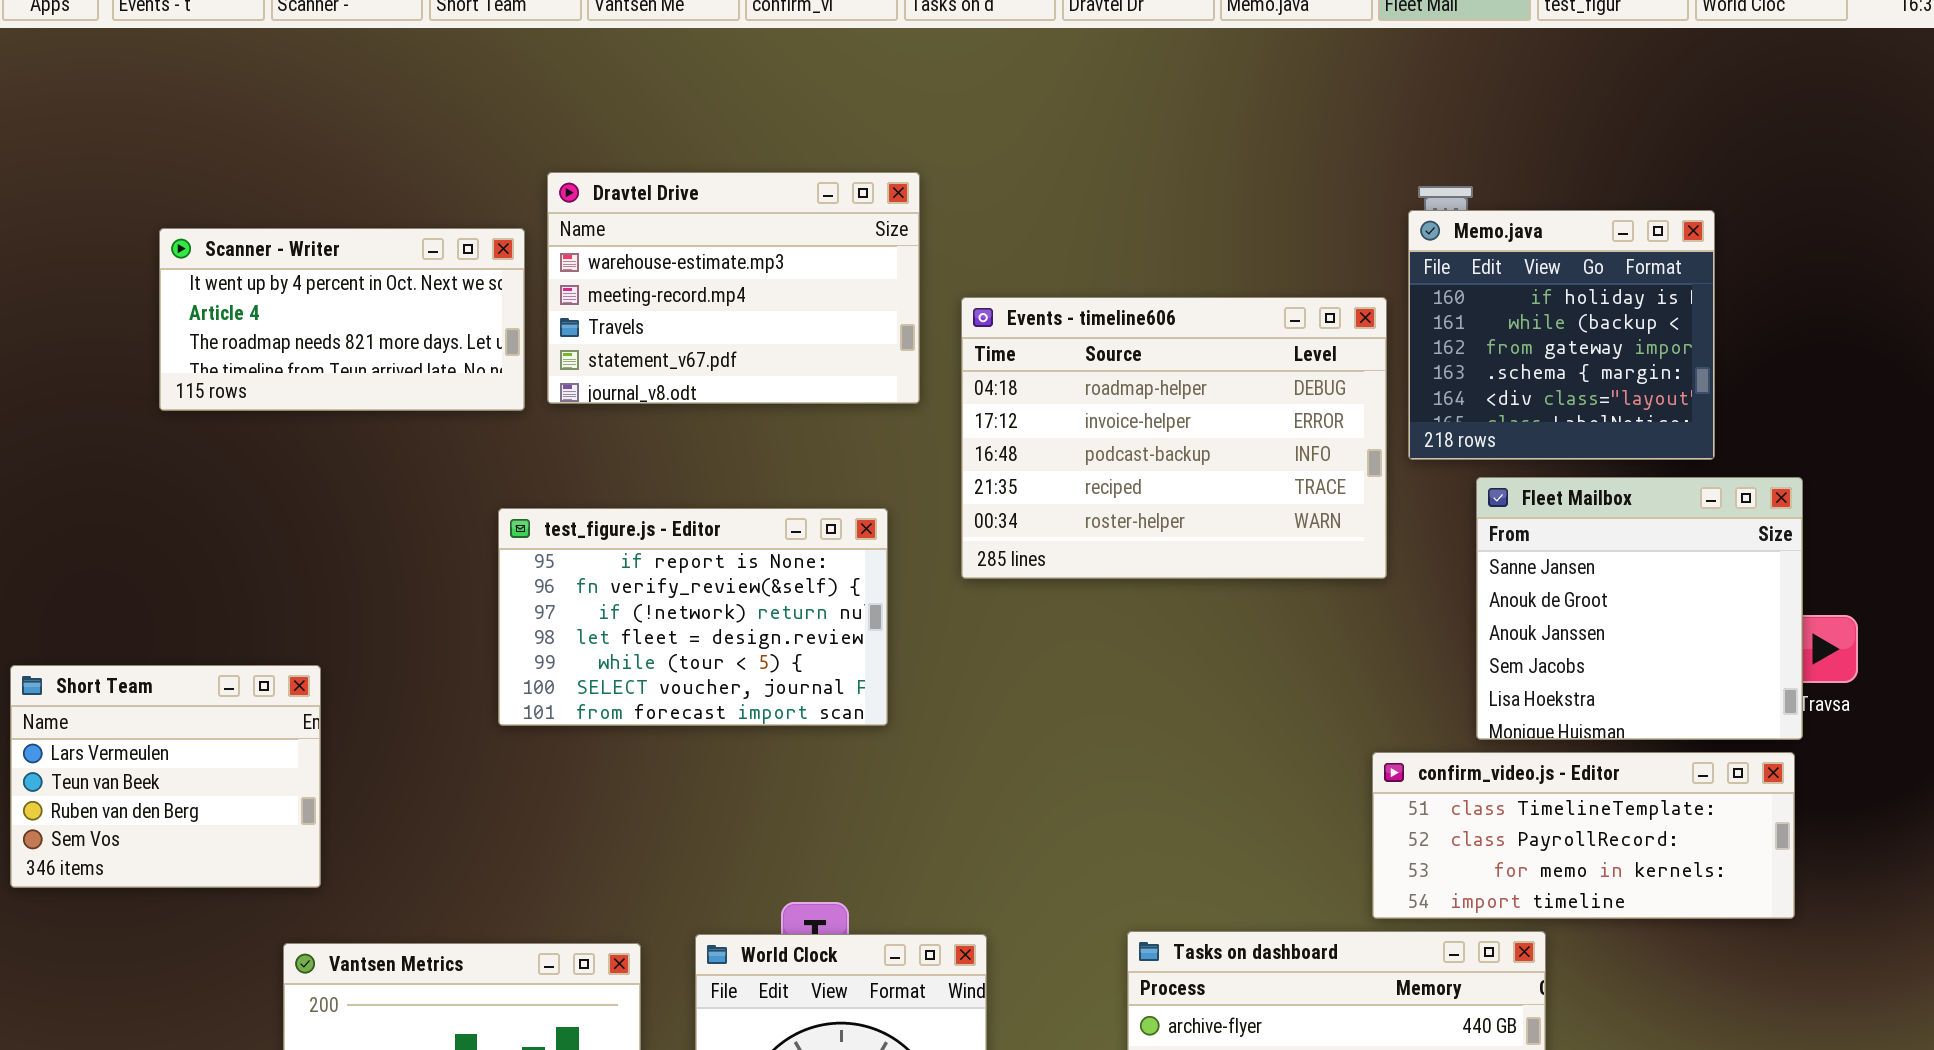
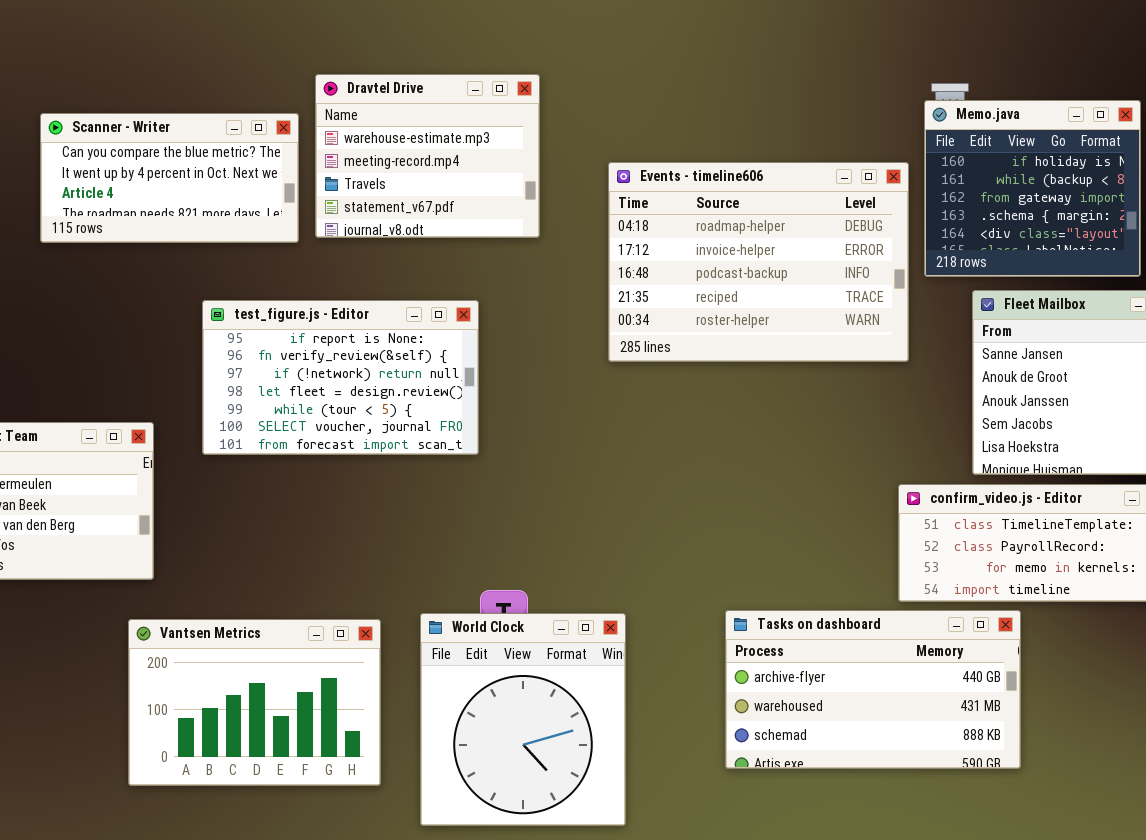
Dravtel Drive: [547,172,920,404] -> [315,74,540,238], resized
Scanner - Writer: [159,228,525,411] -> [40,113,299,243], scrolled up 1 row
test_figure.js - Editor: [498,508,888,726] -> [202,300,479,455], moved

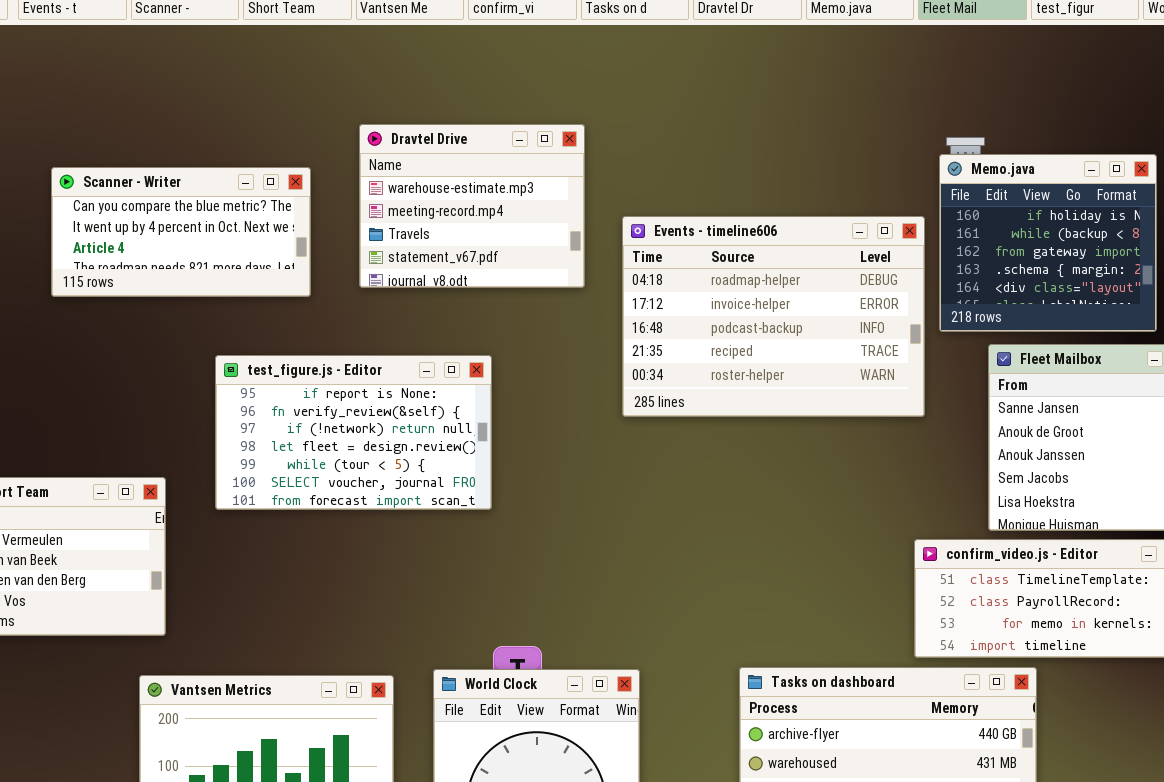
Dravtel Drive: [315,74,540,238] -> [359,124,585,288], moved

